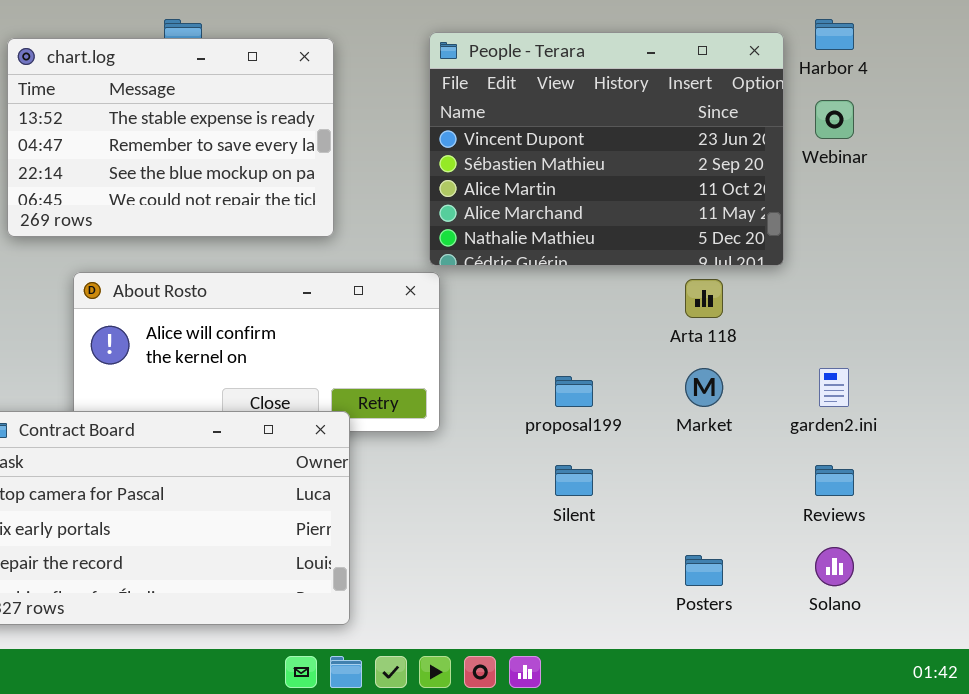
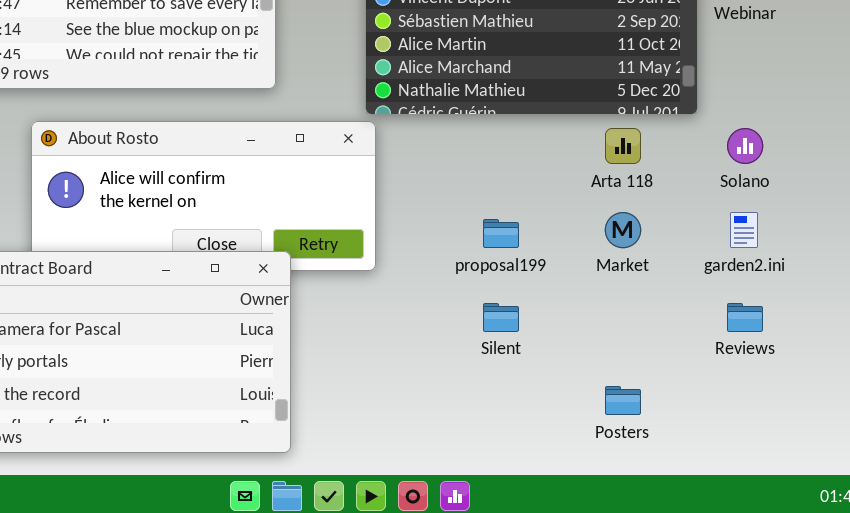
Solano: [815,547,854,586] -> [727,128,763,164], moved

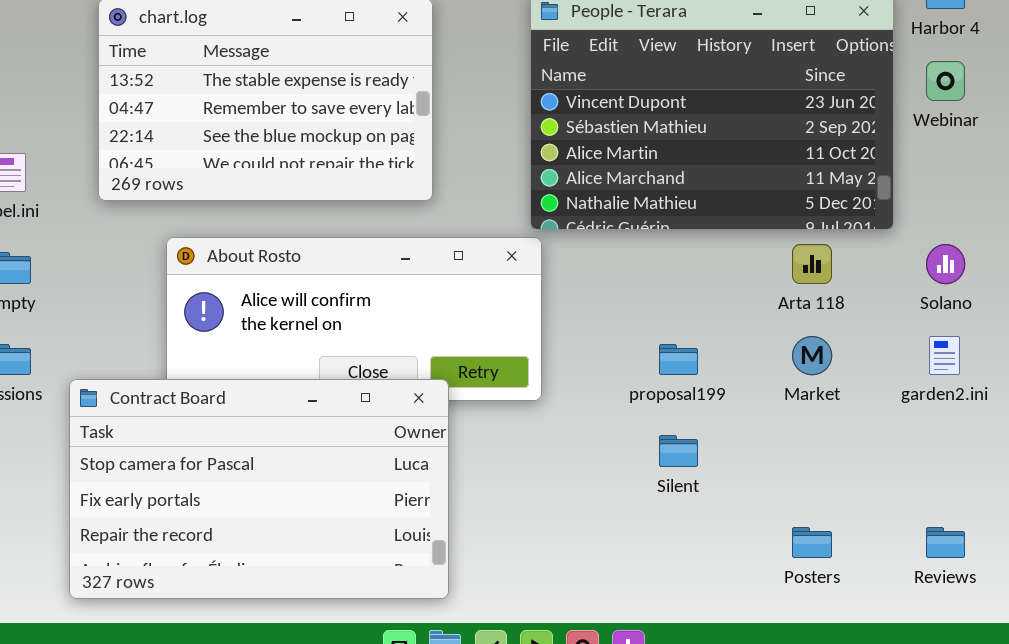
Reviews: [727,303,763,332] -> [926,527,965,558], moved

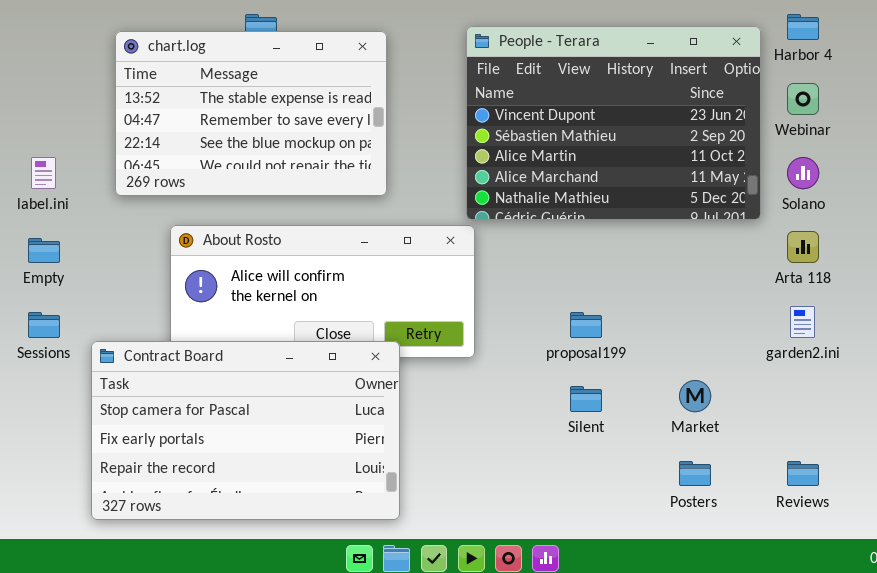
Arta 118: [792,244,832,284] -> [787,231,819,263], moved
Solano: [926,244,965,284] -> [787,157,819,189], moved
Market: [792,336,832,375] -> [679,380,711,412], moved

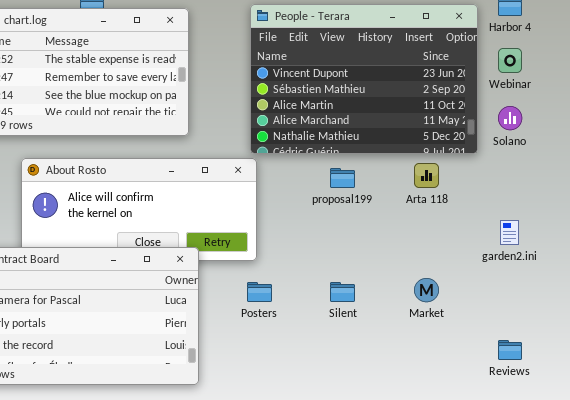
Arta 118: [787,231,819,263] -> [414,163,439,188], moved
proposal199: [570,312,602,338] -> [330,168,355,188], moved
Posters: [679,461,711,486] -> [247,282,272,302], moved

